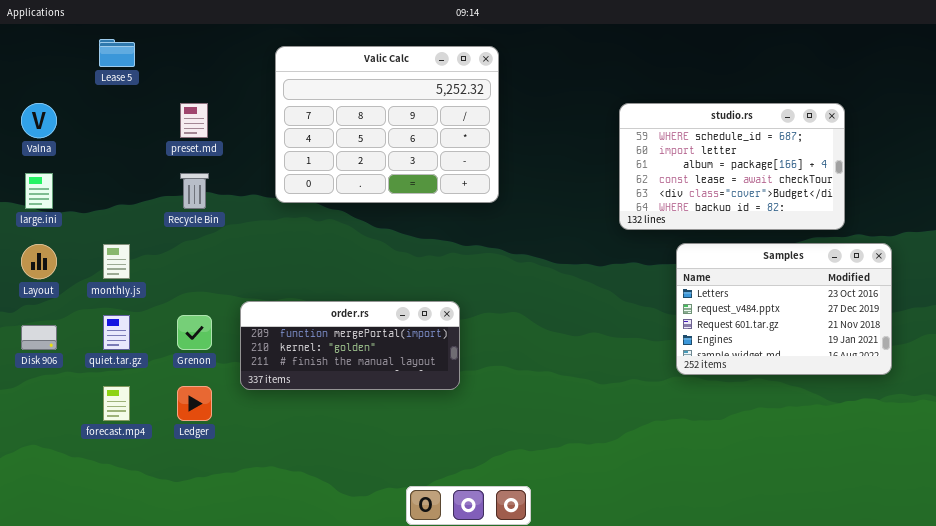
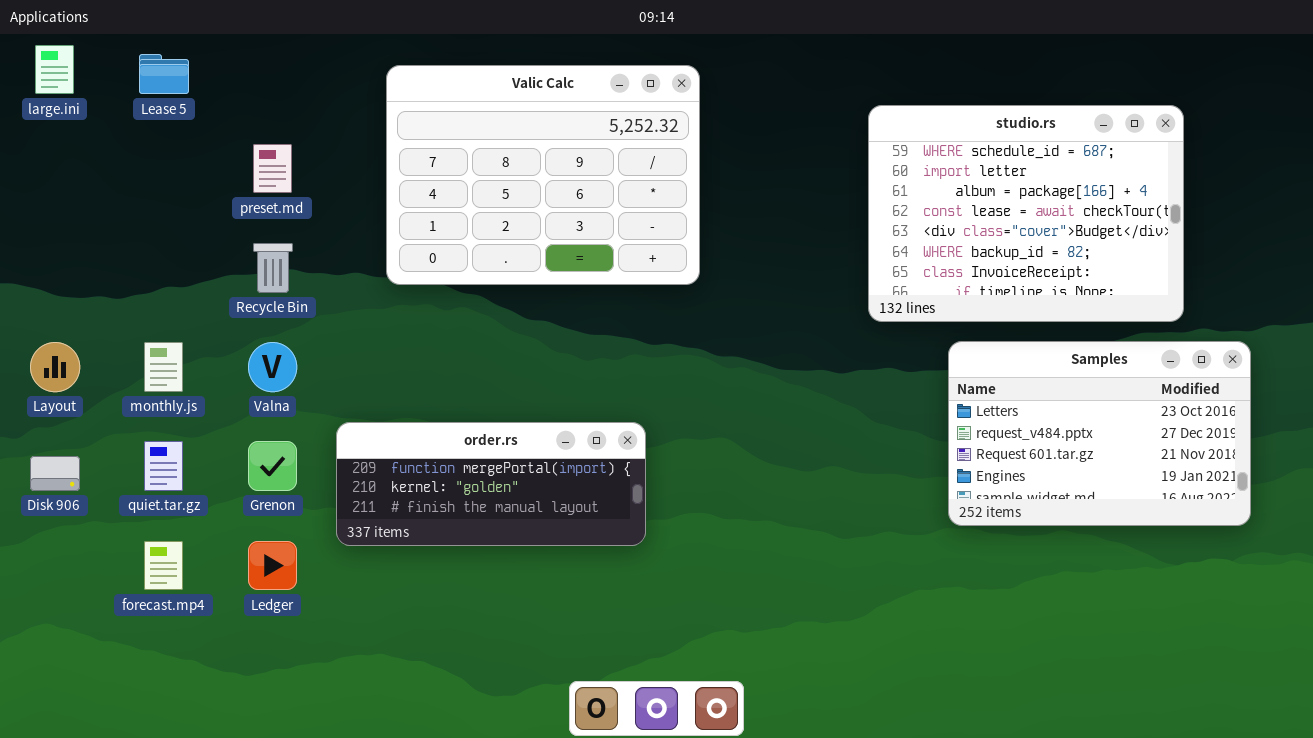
Valna: [21,103,57,138] -> [248,342,297,392], moved
studio.rs: [619,103,845,230] -> [868,105,1184,322], resized
large.ini: [25,173,53,209] -> [35,45,74,94], moved

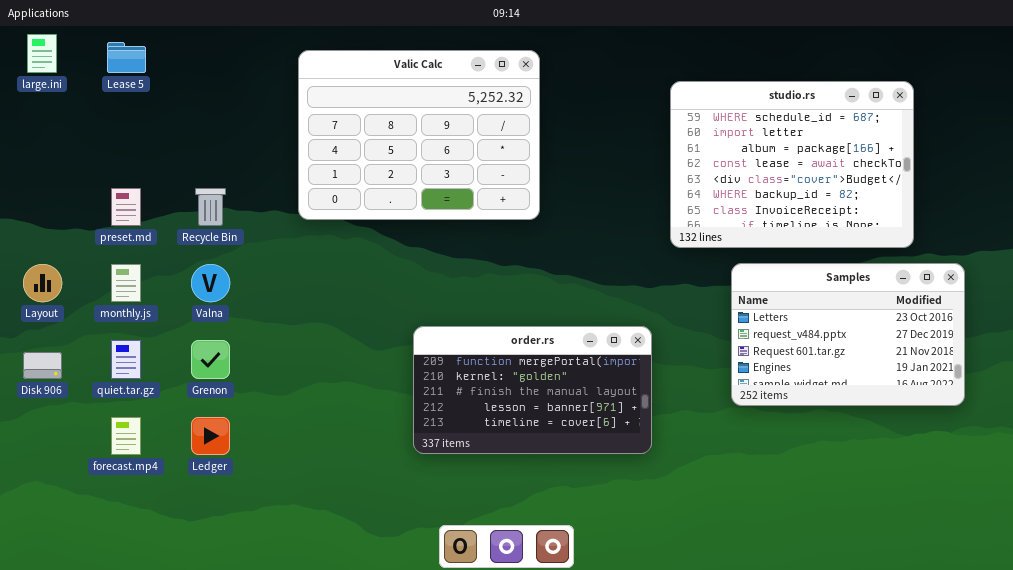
preset.md: [253,144,292,193] -> [111,188,141,226], moved
order.rs: [336,422,646,546] -> [413,326,652,454], moved, resized

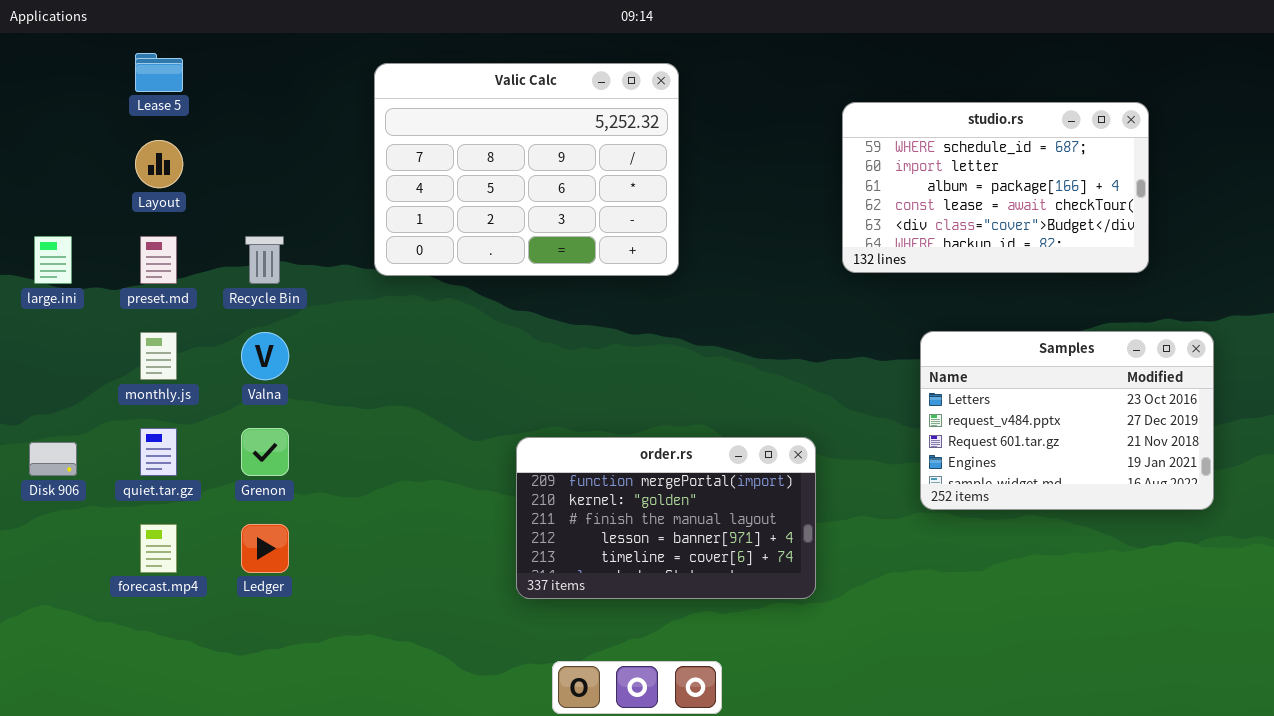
large.ini: [27,34,57,73] -> [34,236,72,284], moved
studio.rs: [670,81,914,248] -> [842,102,1149,273], resized
Layout: [23,264,62,302] -> [135,140,183,188], moved
order.rs: [413,326,652,454] -> [516,437,816,599], moved

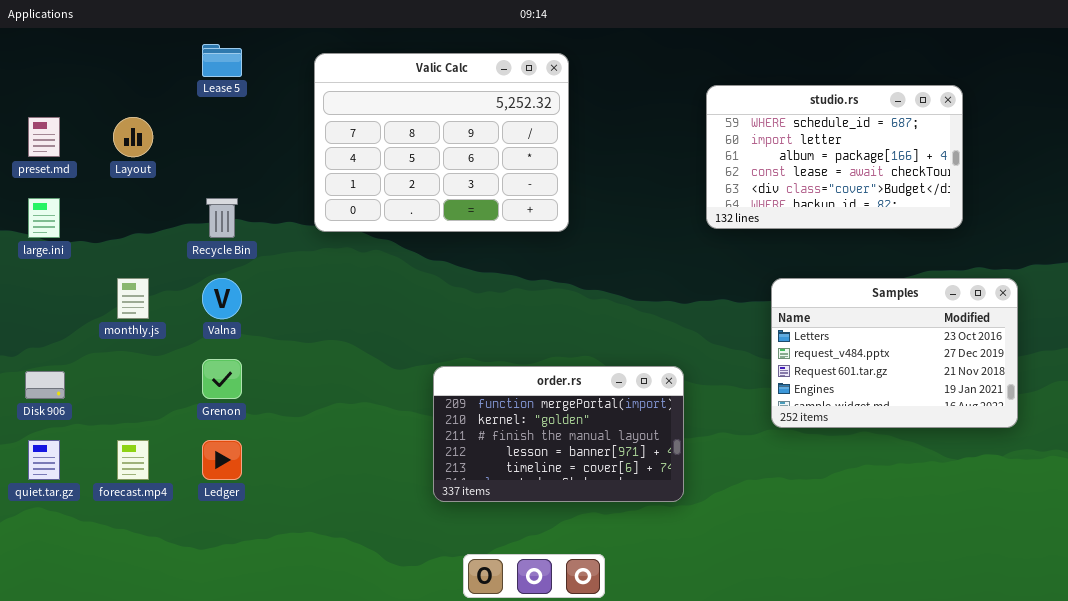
Lease 5: [135,53,183,92] -> [202,44,242,77], moved
preset.md: [140,236,177,284] -> [28,117,60,157], moved
quiet.tar.gz: [140,428,177,476] -> [28,440,60,480], moved

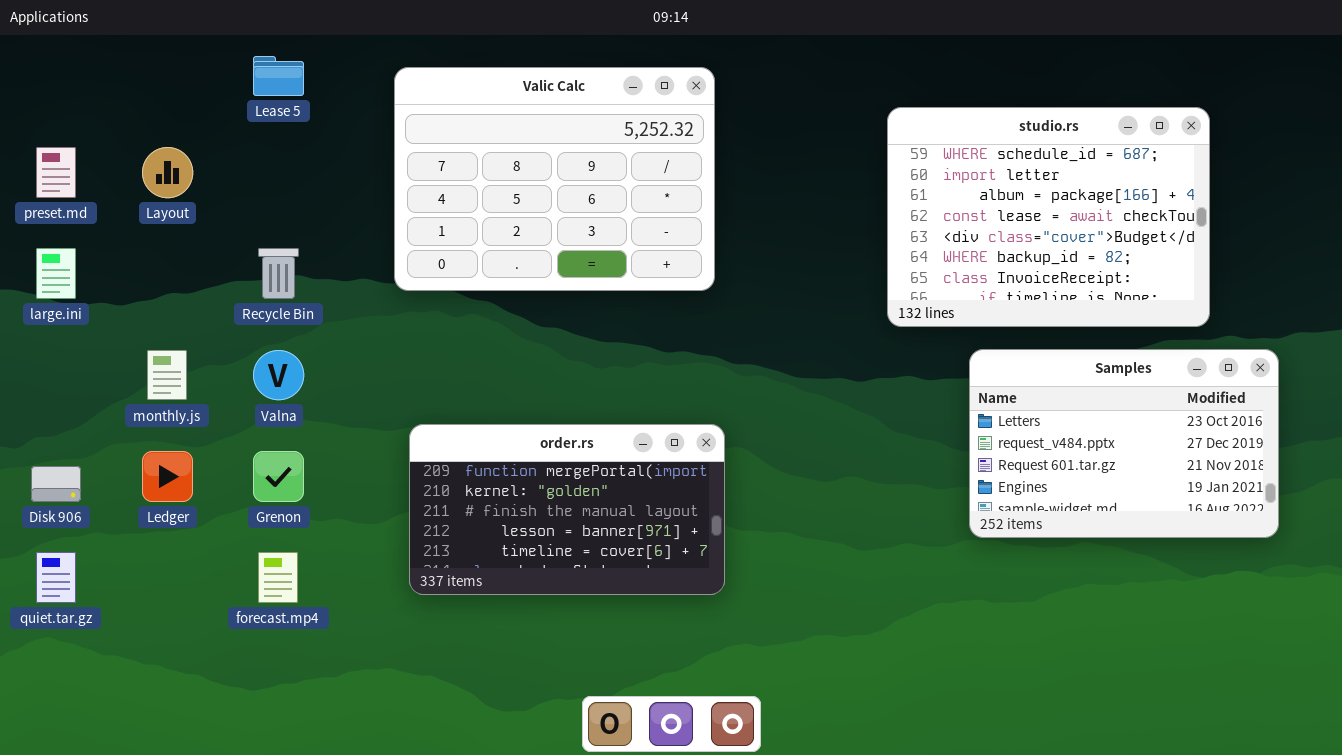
studio.rs: [706,85,963,229] -> [887,107,1210,327], resized
order.rs: [433,366,684,502] -> [409,424,725,595], moved
forecast.mp4: [117,440,149,480] -> [258,552,298,603], moved
Ledger: [202,440,242,480] -> [142,451,193,502], moved

